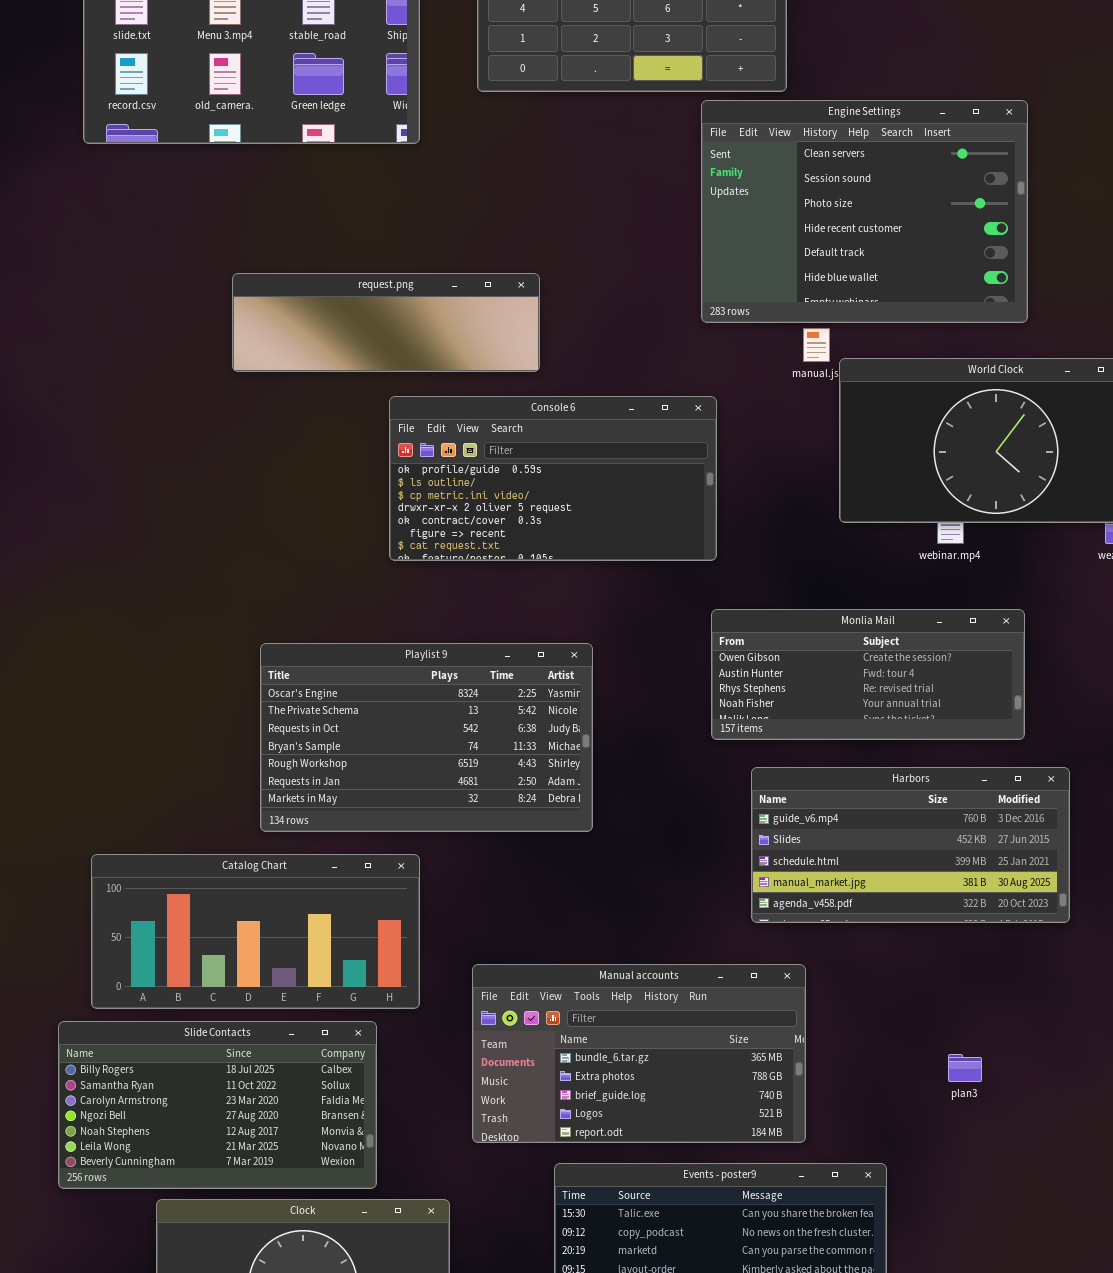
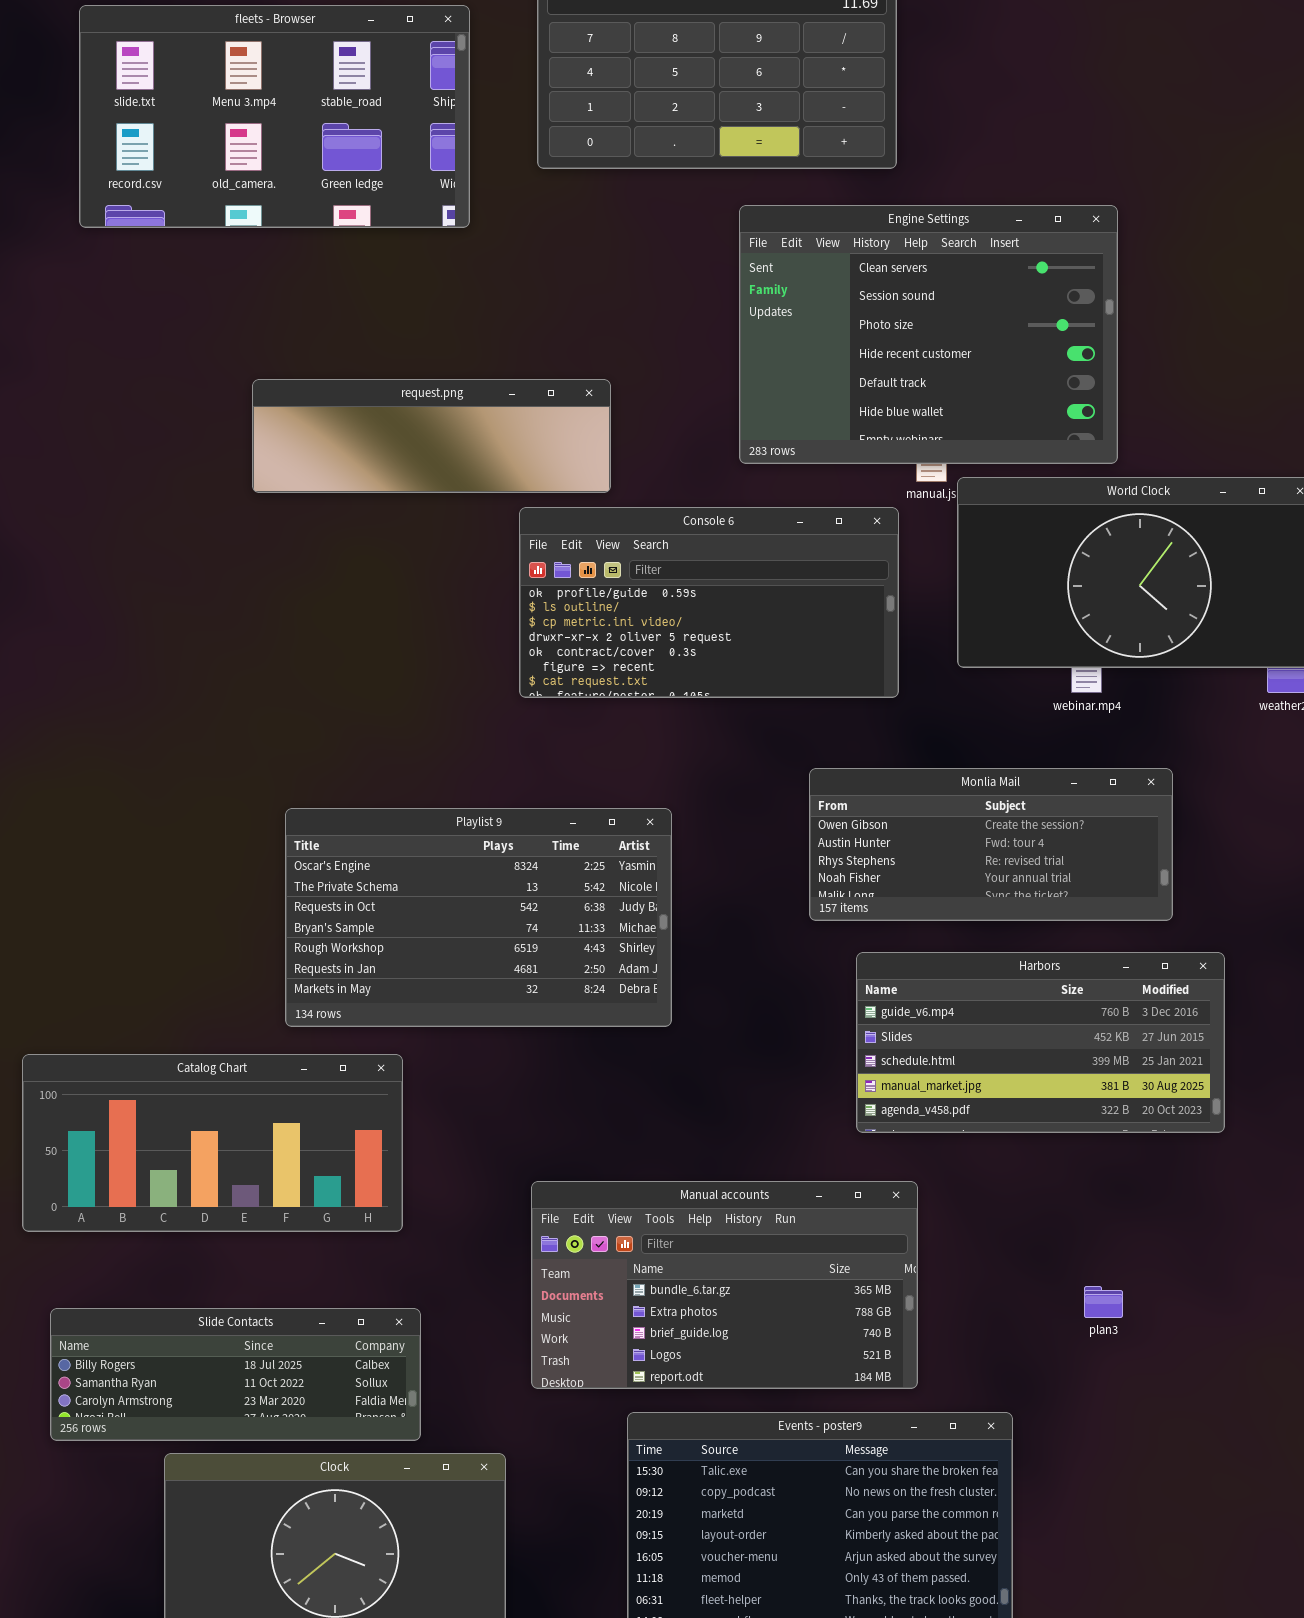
Engine Settings: [701,100,1028,323] -> [739,205,1118,464], moved
Console 6: [389,396,717,561] -> [519,507,899,698], moved
Catalog Chart: [91,854,420,1009] -> [22,1054,403,1232], moved
Slide Contacts: [58,1021,377,1189] -> [50,1308,421,1441], resized

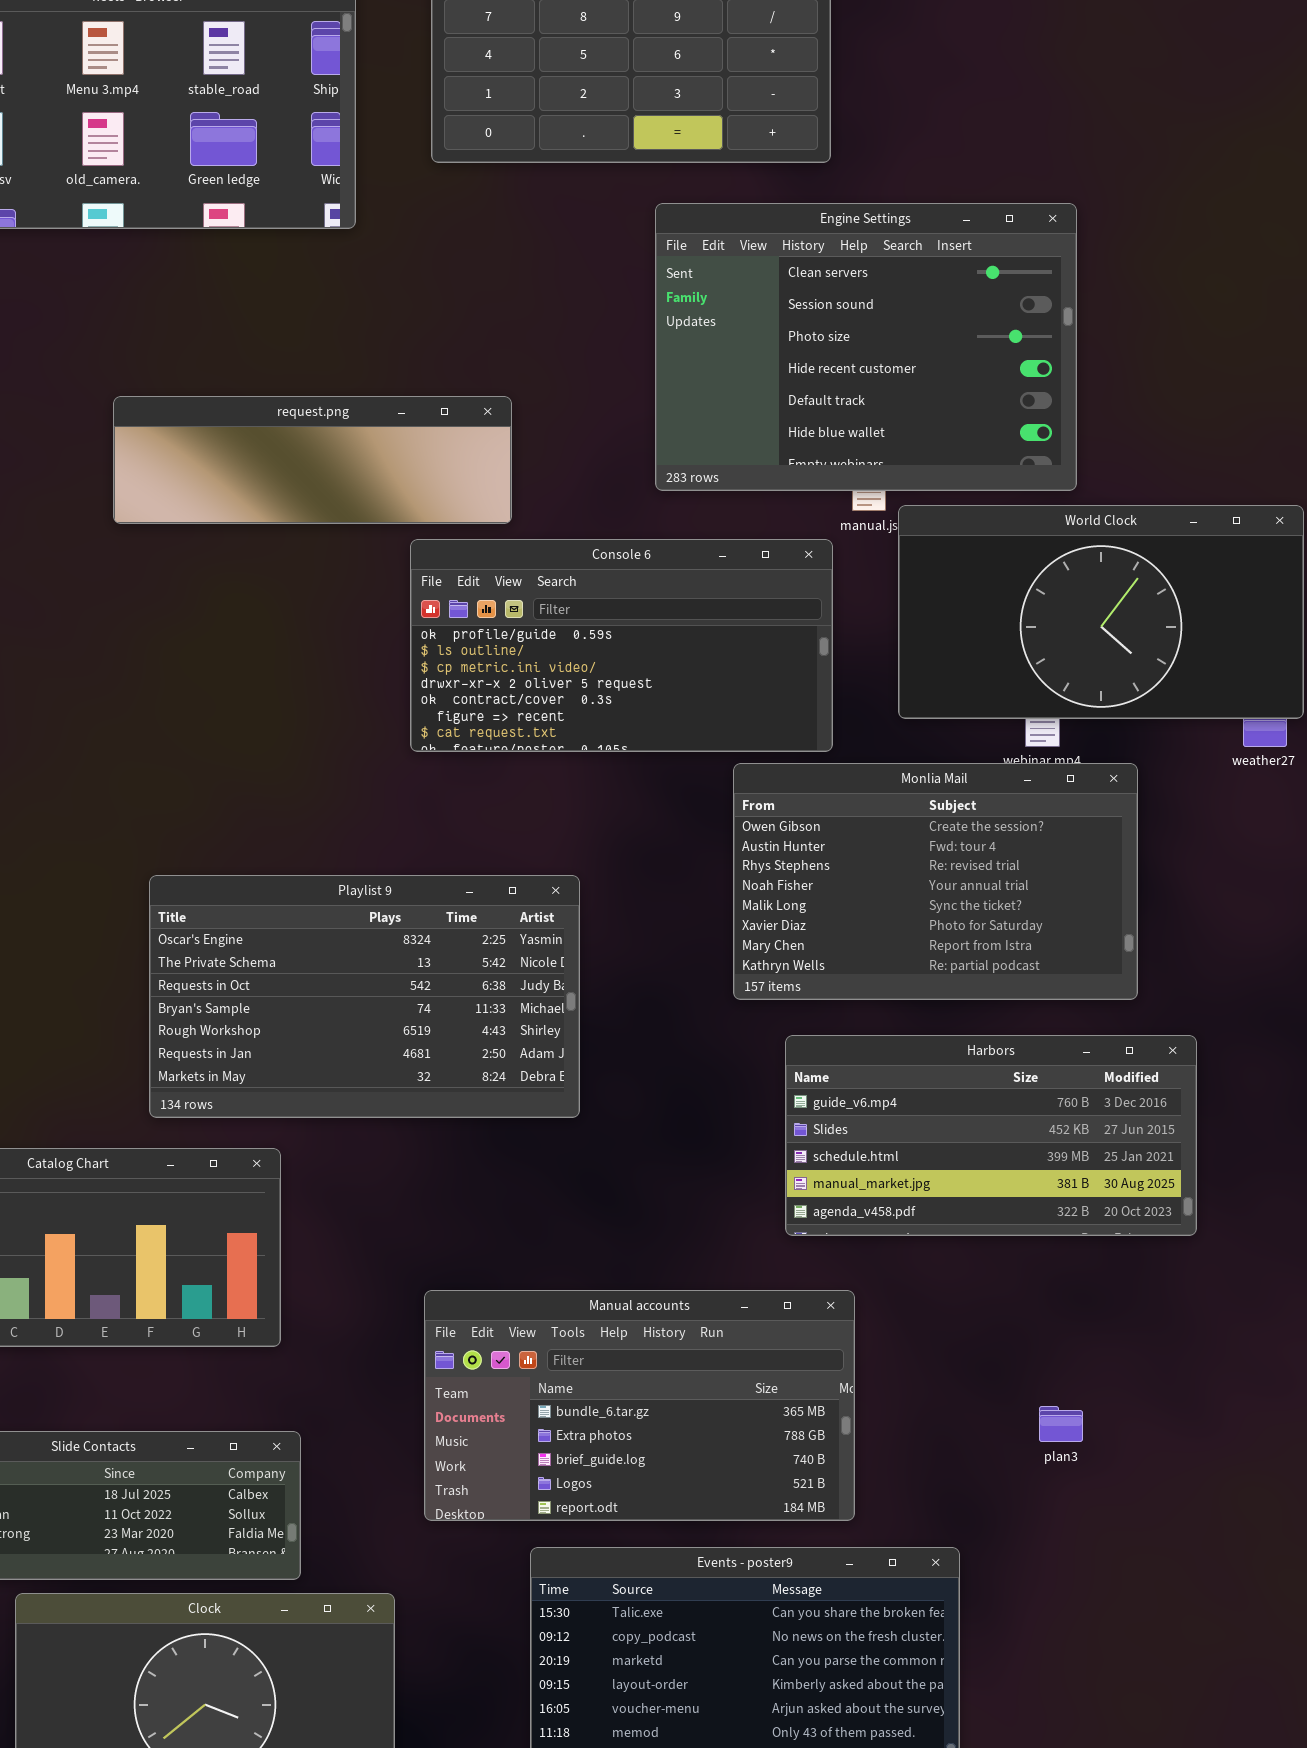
Monlia Mail: [809,768,1173,921] -> [733,763,1138,1000], resized

